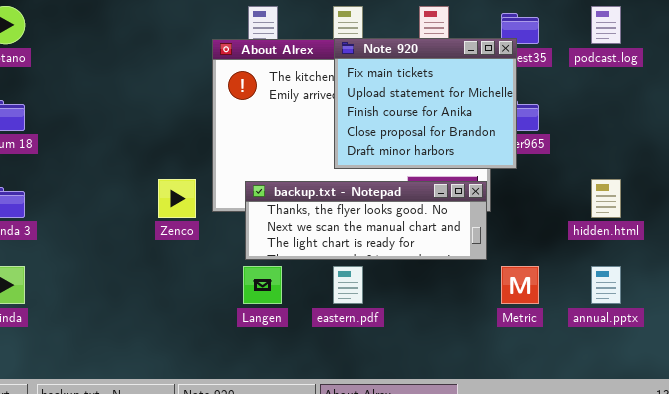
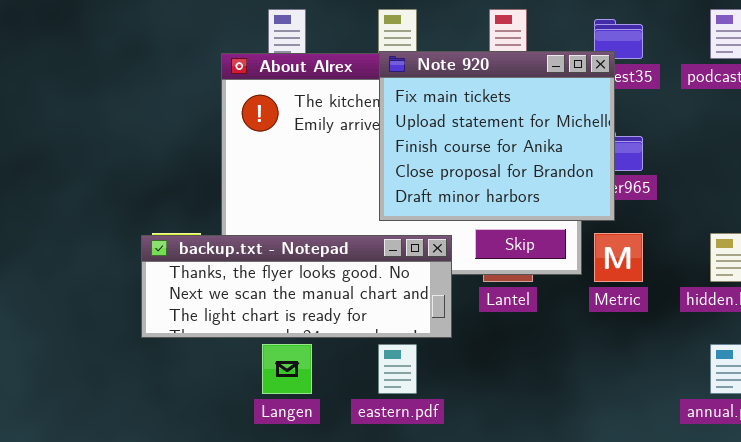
backup.txt - Notepad: [245,181,487,260] -> [141,235,452,338], moved
Metric: [501,266,539,304] -> [594,233,643,282], moved

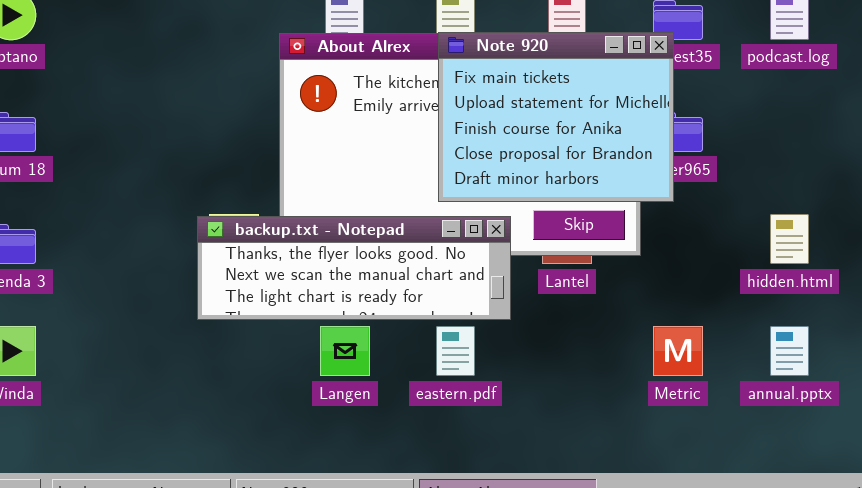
Metric: [594,233,643,282] -> [653,326,703,376], moved

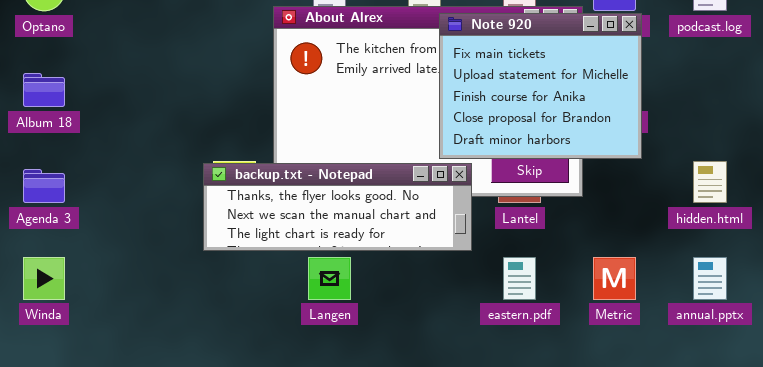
Note 920: [438,32,674,202] -> [439,13,642,159], moved
eastern.pdf: [436,326,475,376] -> [503,257,536,300], moved

